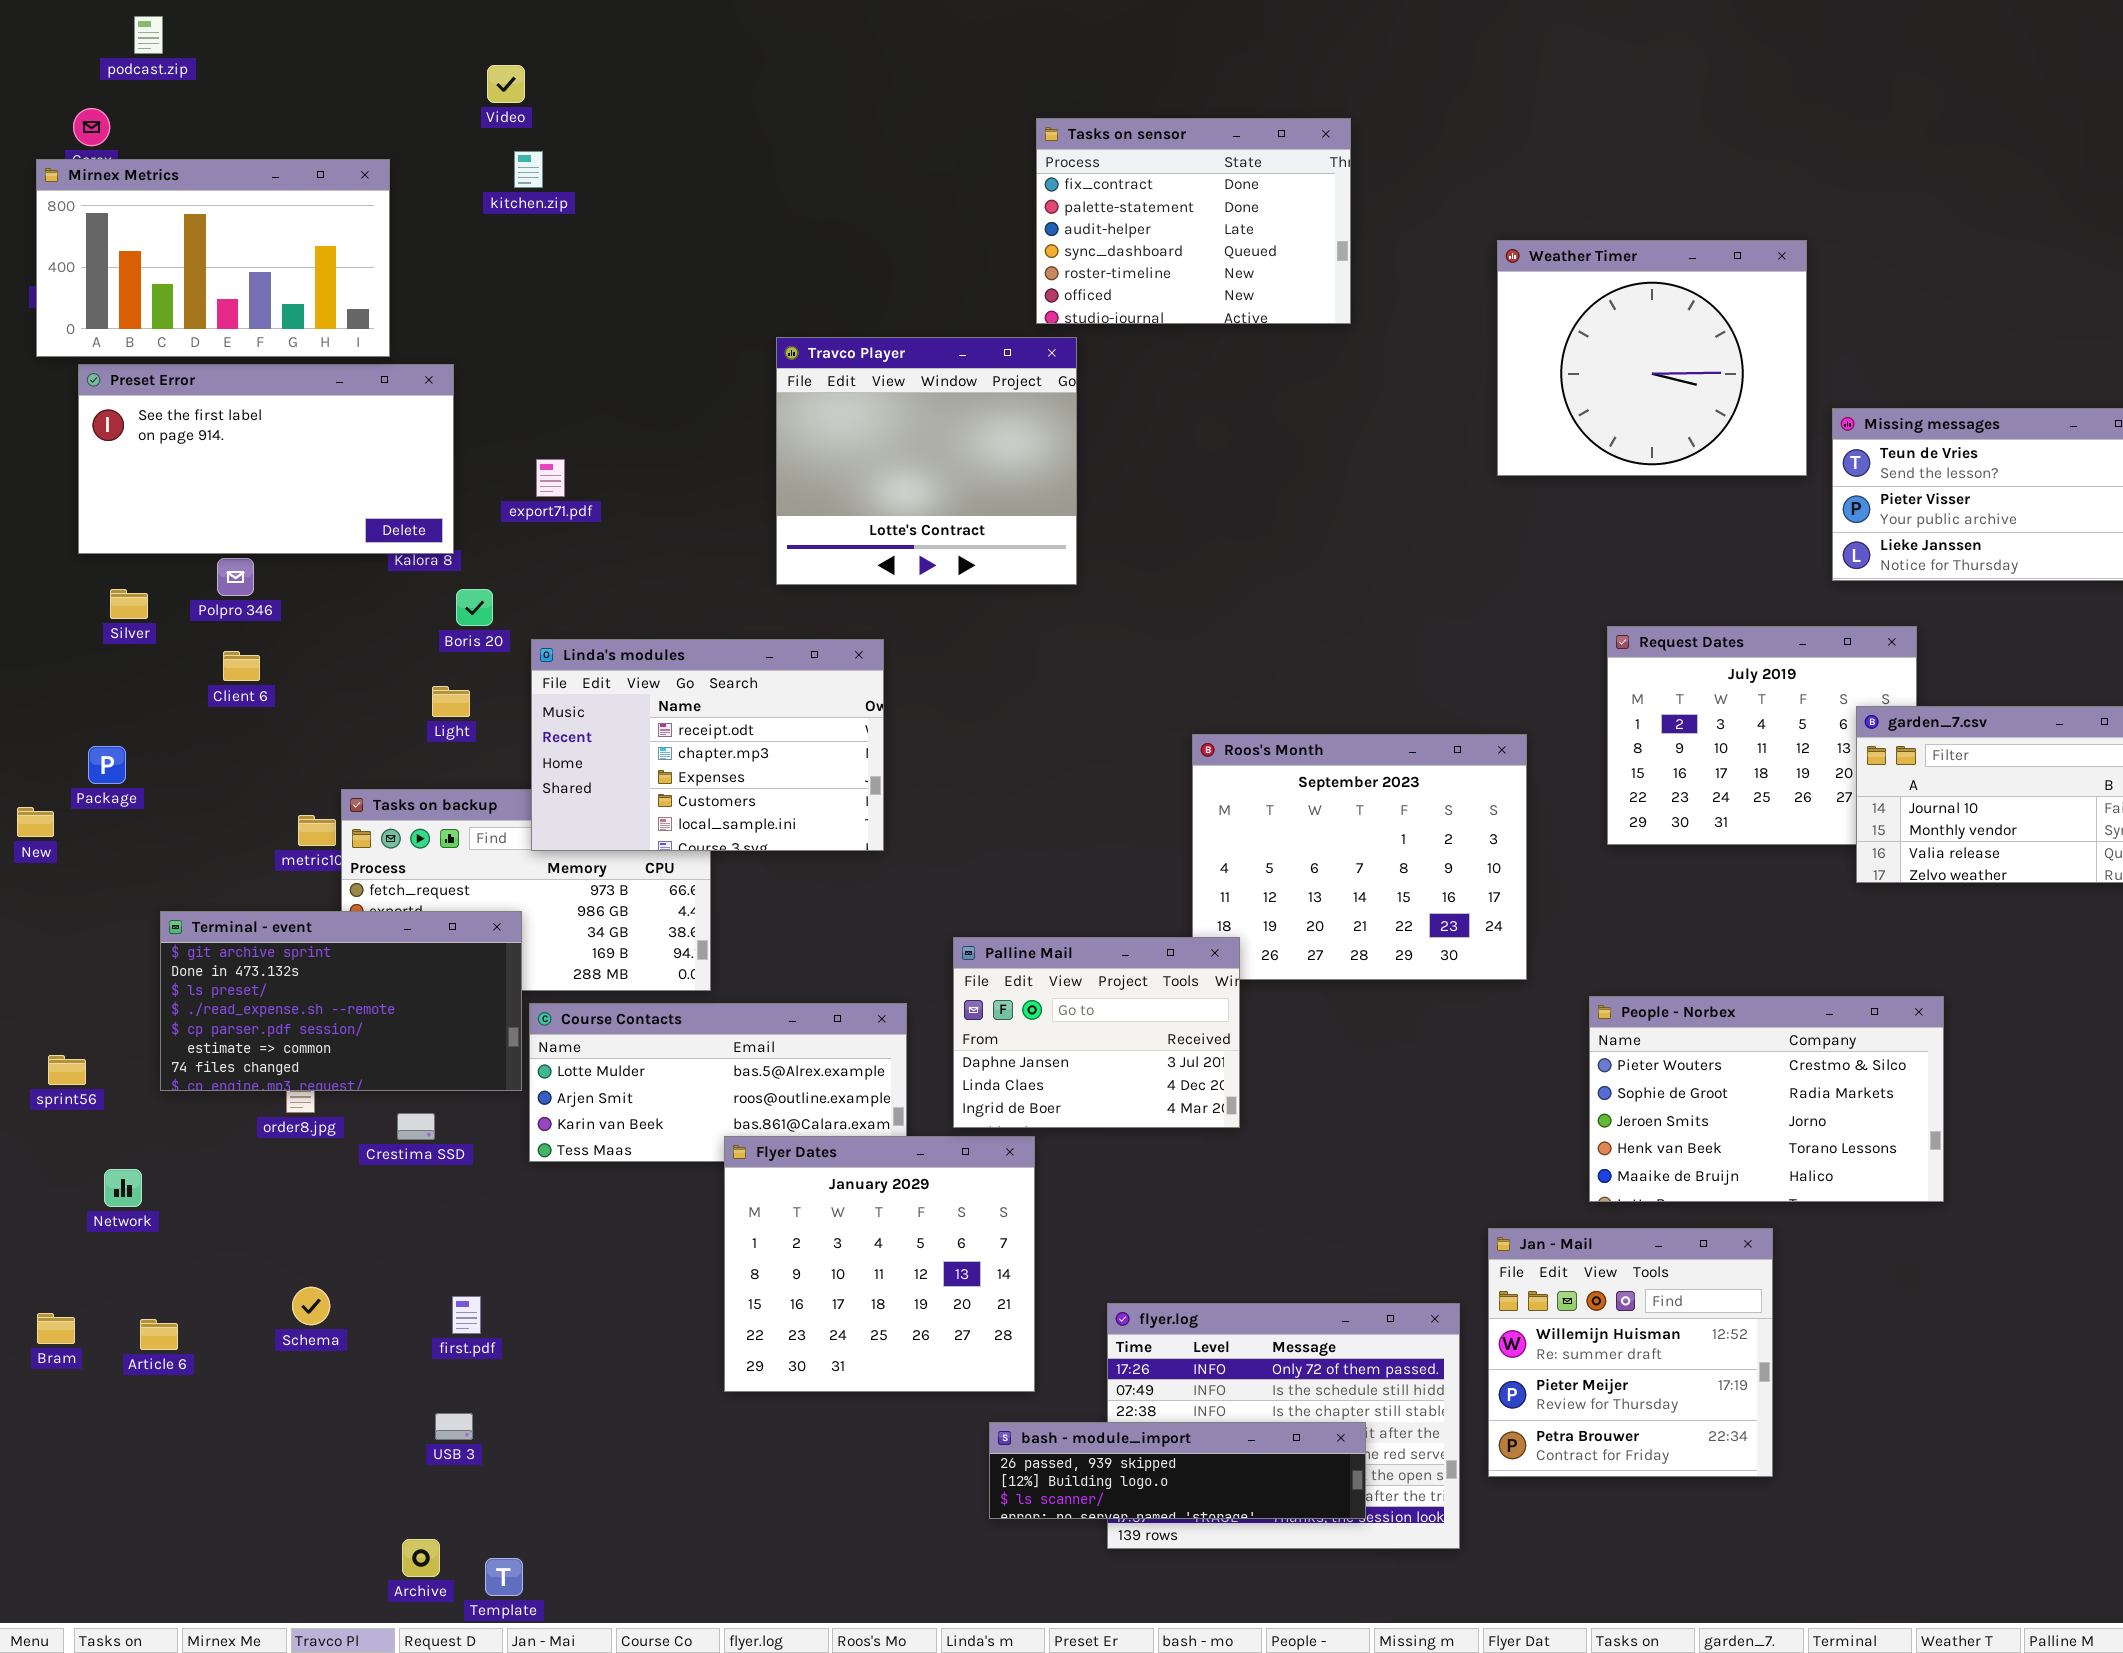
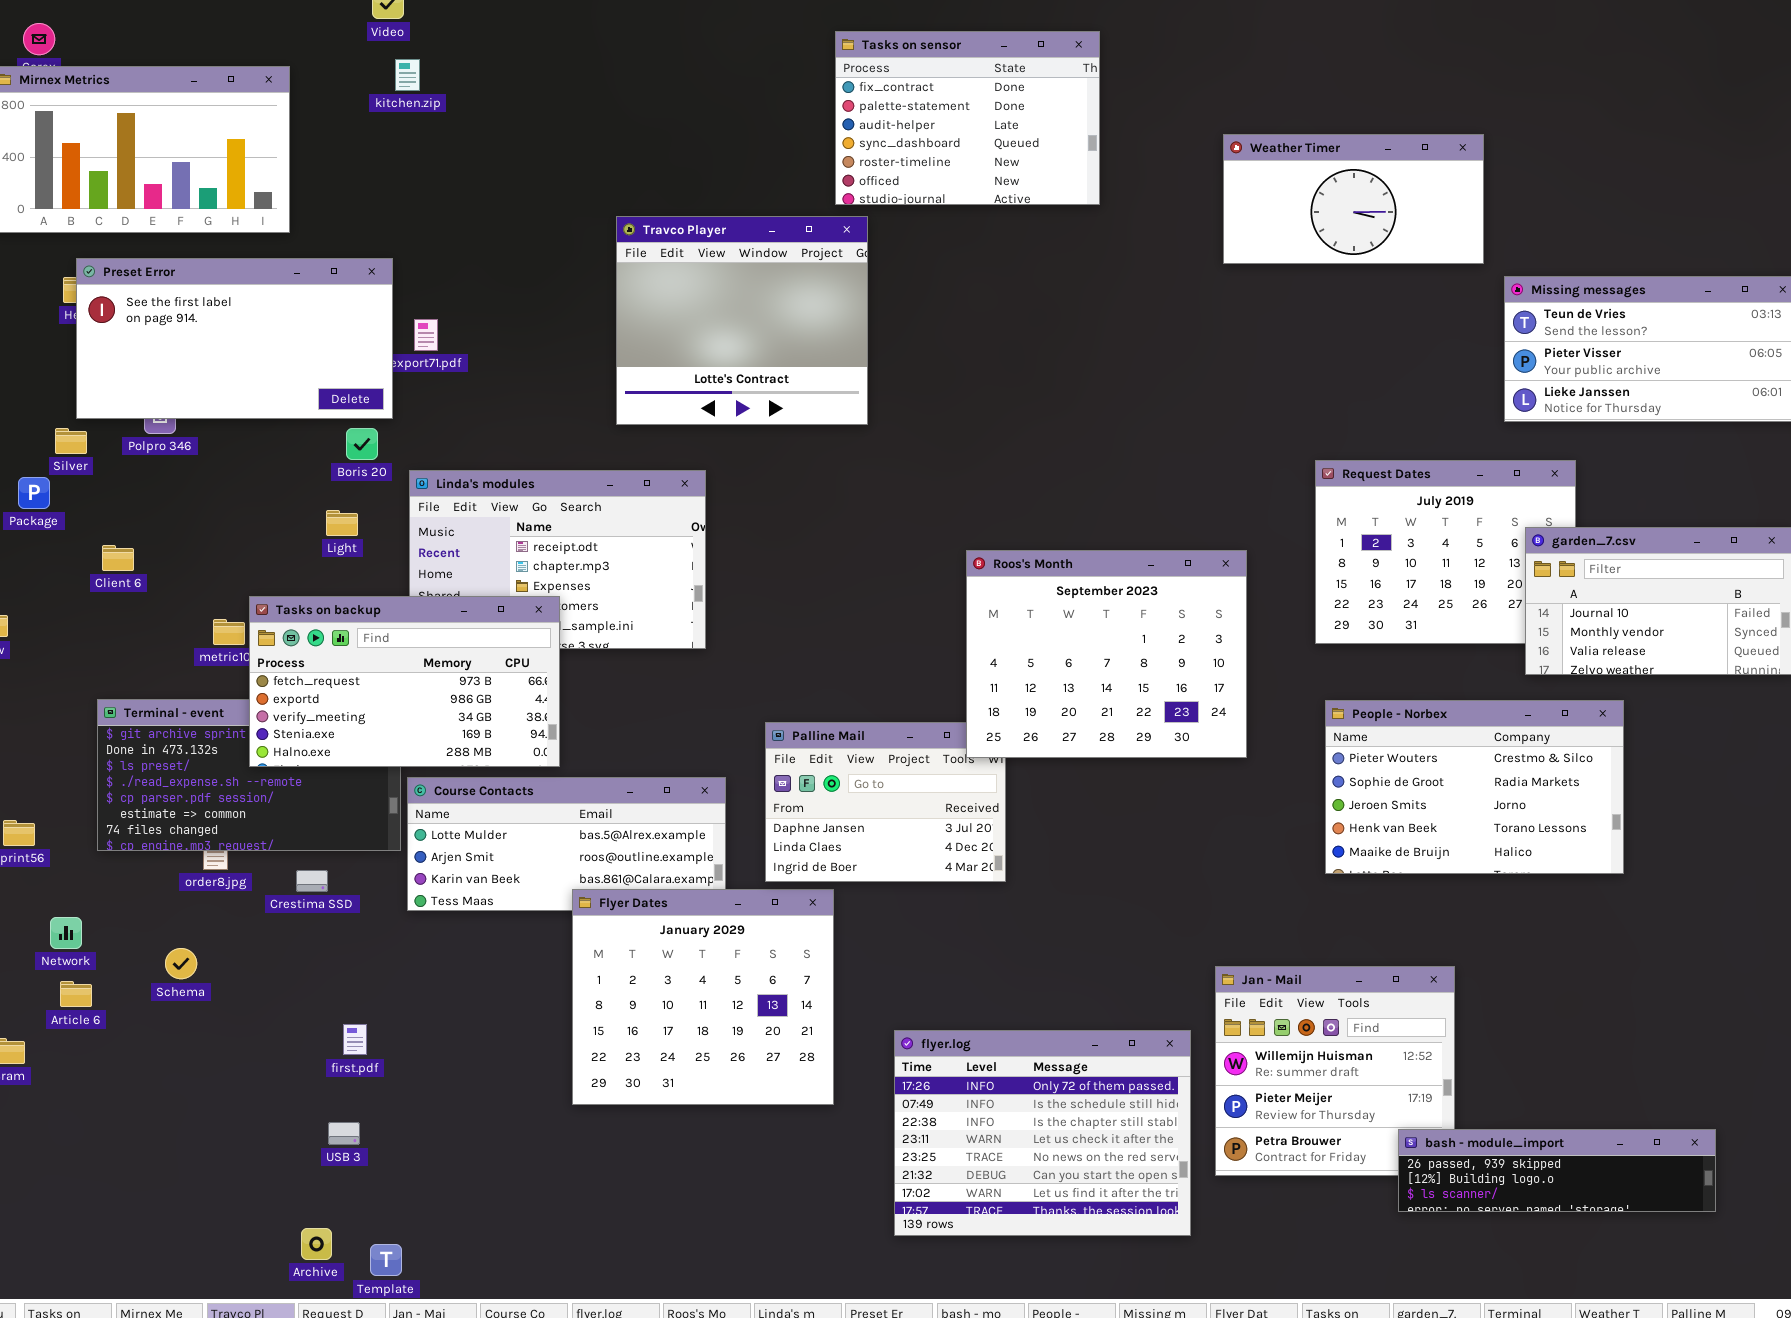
Weather Timer: [1497,240,1807,476] -> [1223,134,1484,264], resized
Preset Error: [78,364,454,554] -> [76,258,393,419], moved
Client 6: [223,651,260,681] -> [102,545,134,571], moved
Roos's Month: [1192,734,1527,980] -> [966,550,1247,758], raised
Package: [88,746,126,784] -> [18,477,50,509], moved
Tasks on backup: [341,789,711,991] -> [249,596,560,767], raised
People - Norbex: [1589,996,1944,1202] -> [1325,700,1624,874], moved
Schema: [292,1287,330,1325] -> [165,948,197,979], moved
Article 6: [140,1319,178,1350] -> [60,981,92,1007], moved
bash - module_import: [989,1422,1366,1519] -> [1398,1129,1716,1212], moved

